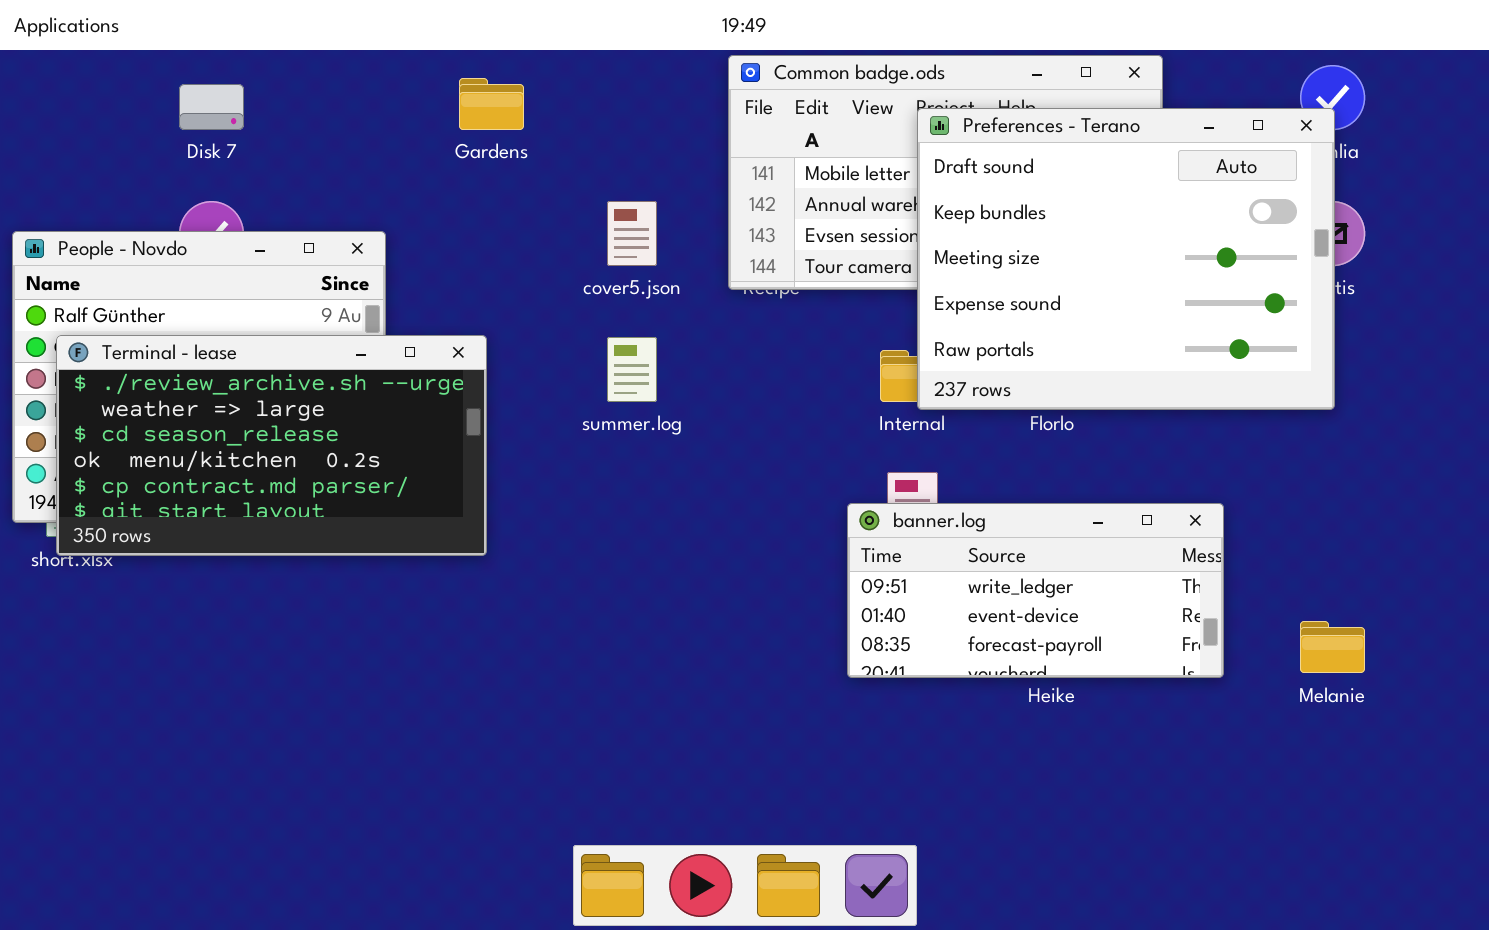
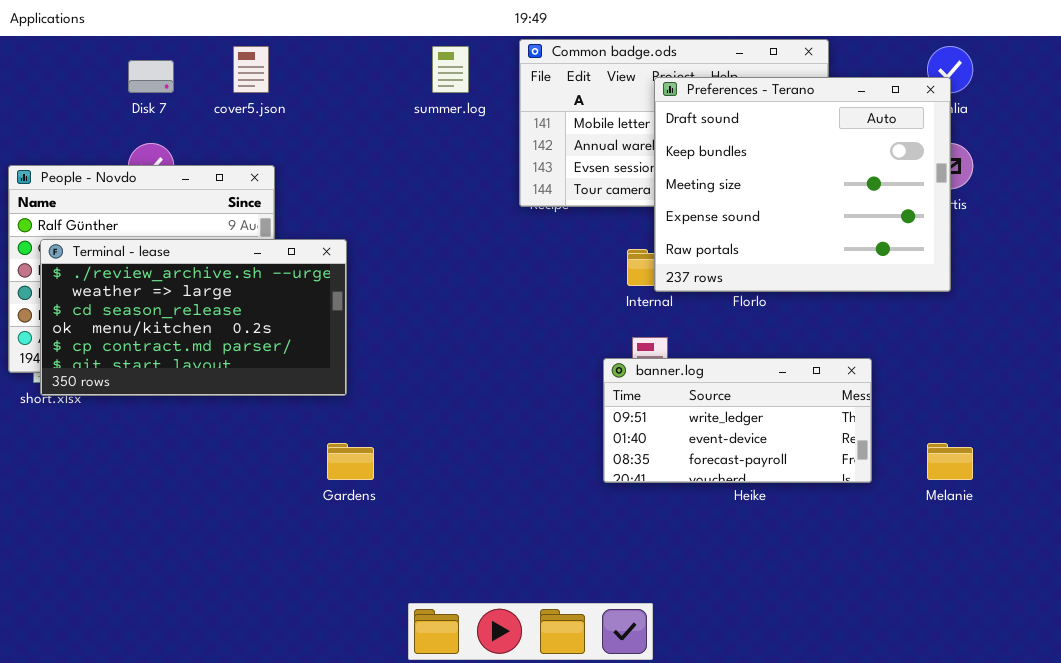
Gardens: [459,78,524,130] -> [327,443,374,480], moved
cover5.json: [607,201,657,266] -> [233,46,269,93], moved
summer.log: [607,337,657,402] -> [432,46,469,93], moved

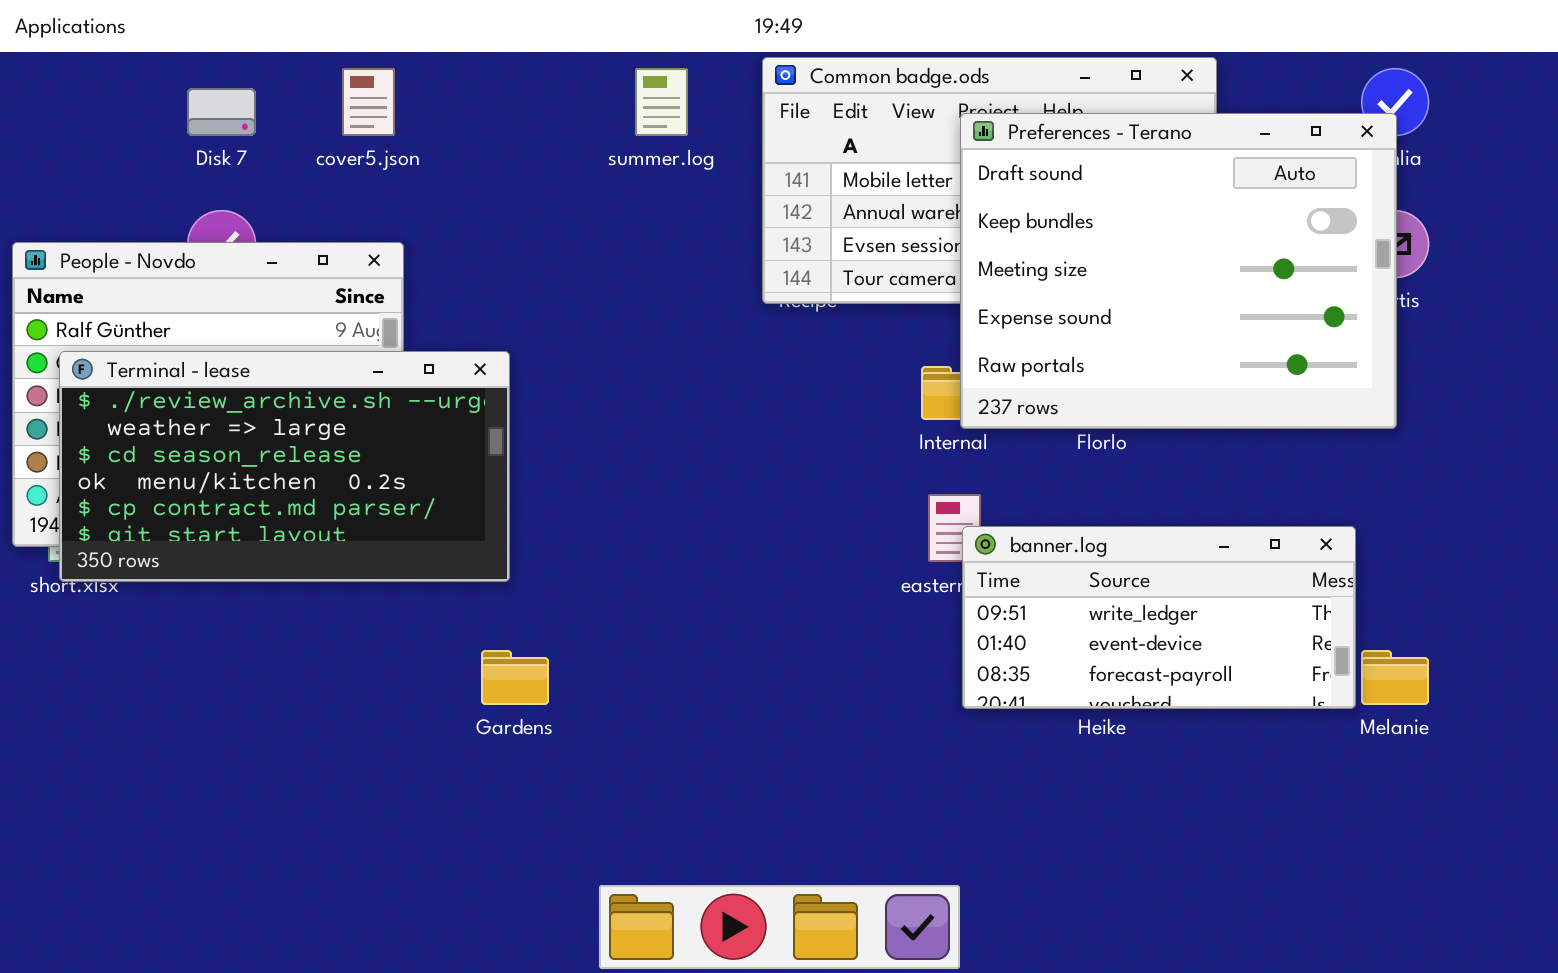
banner.log: [603,358,872,483] -> [962,526,1356,709], moved

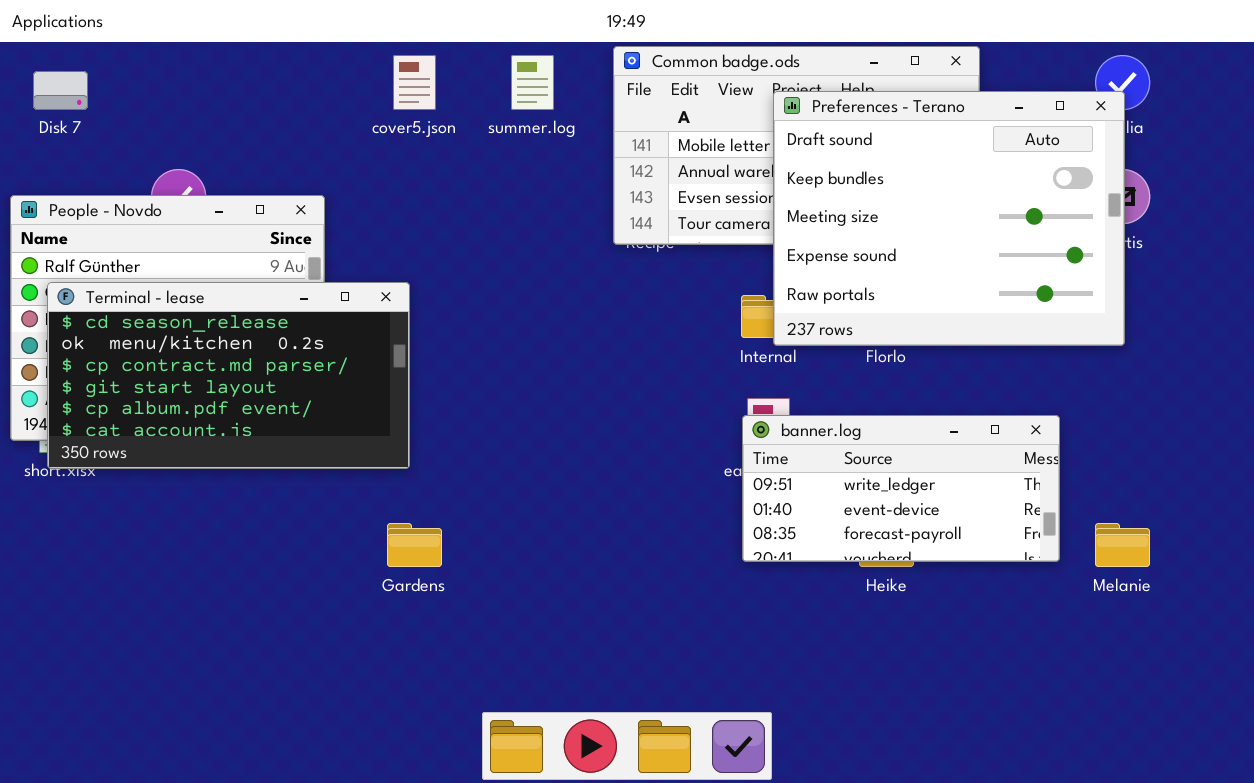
cover5.json: [342,68,395,136] -> [393,55,436,110], moved
Disk 7: [187,88,256,136] -> [33,71,88,110], moved
Terminal - lease: [59,351,510,582] -> [47,282,410,469], scrolled down 2 rows
banner.log: [962,526,1356,709] -> [742,415,1060,562], moved

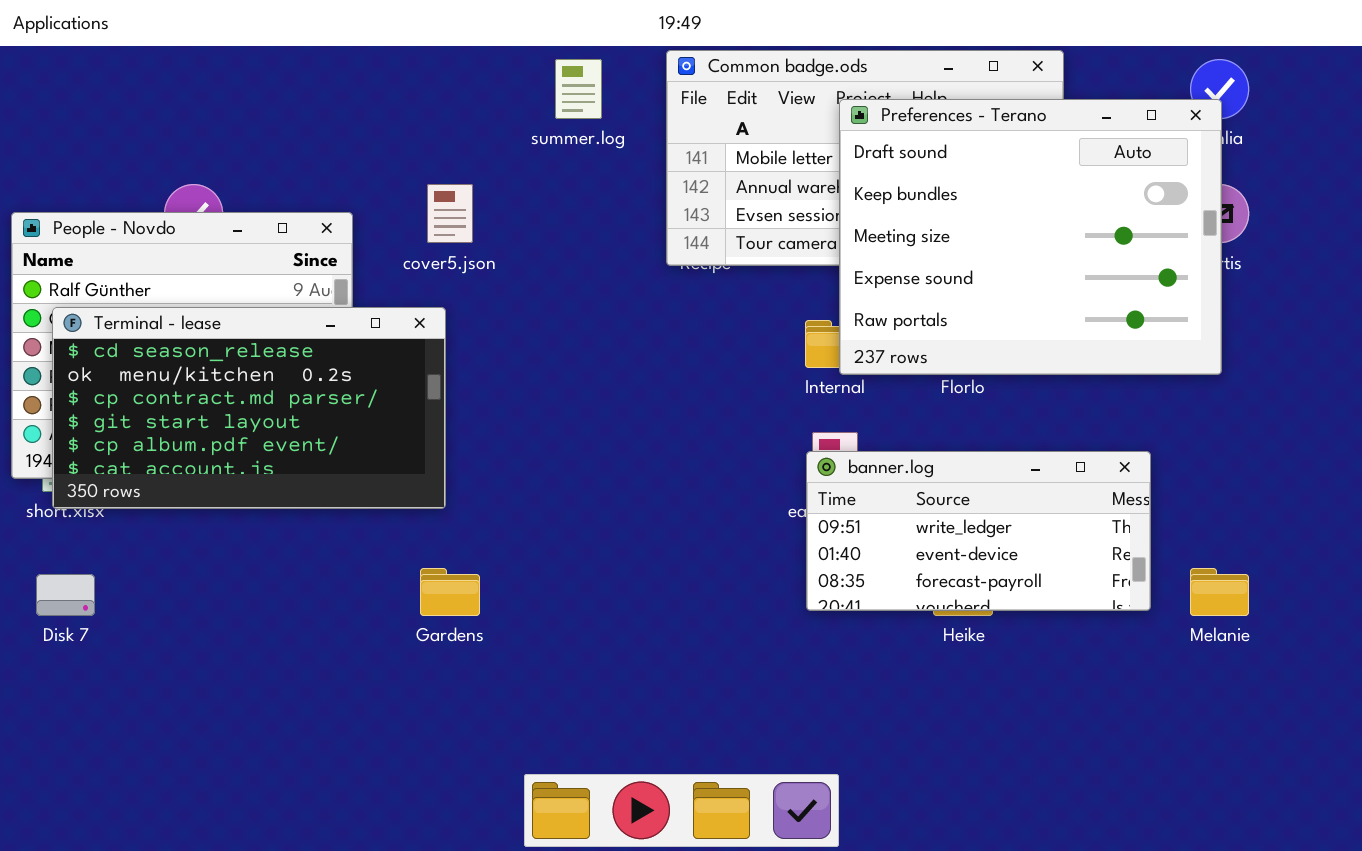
cover5.json: [393,55,436,110] -> [427,184,473,243], moved
Disk 7: [33,71,88,110] -> [36,574,95,616], moved

